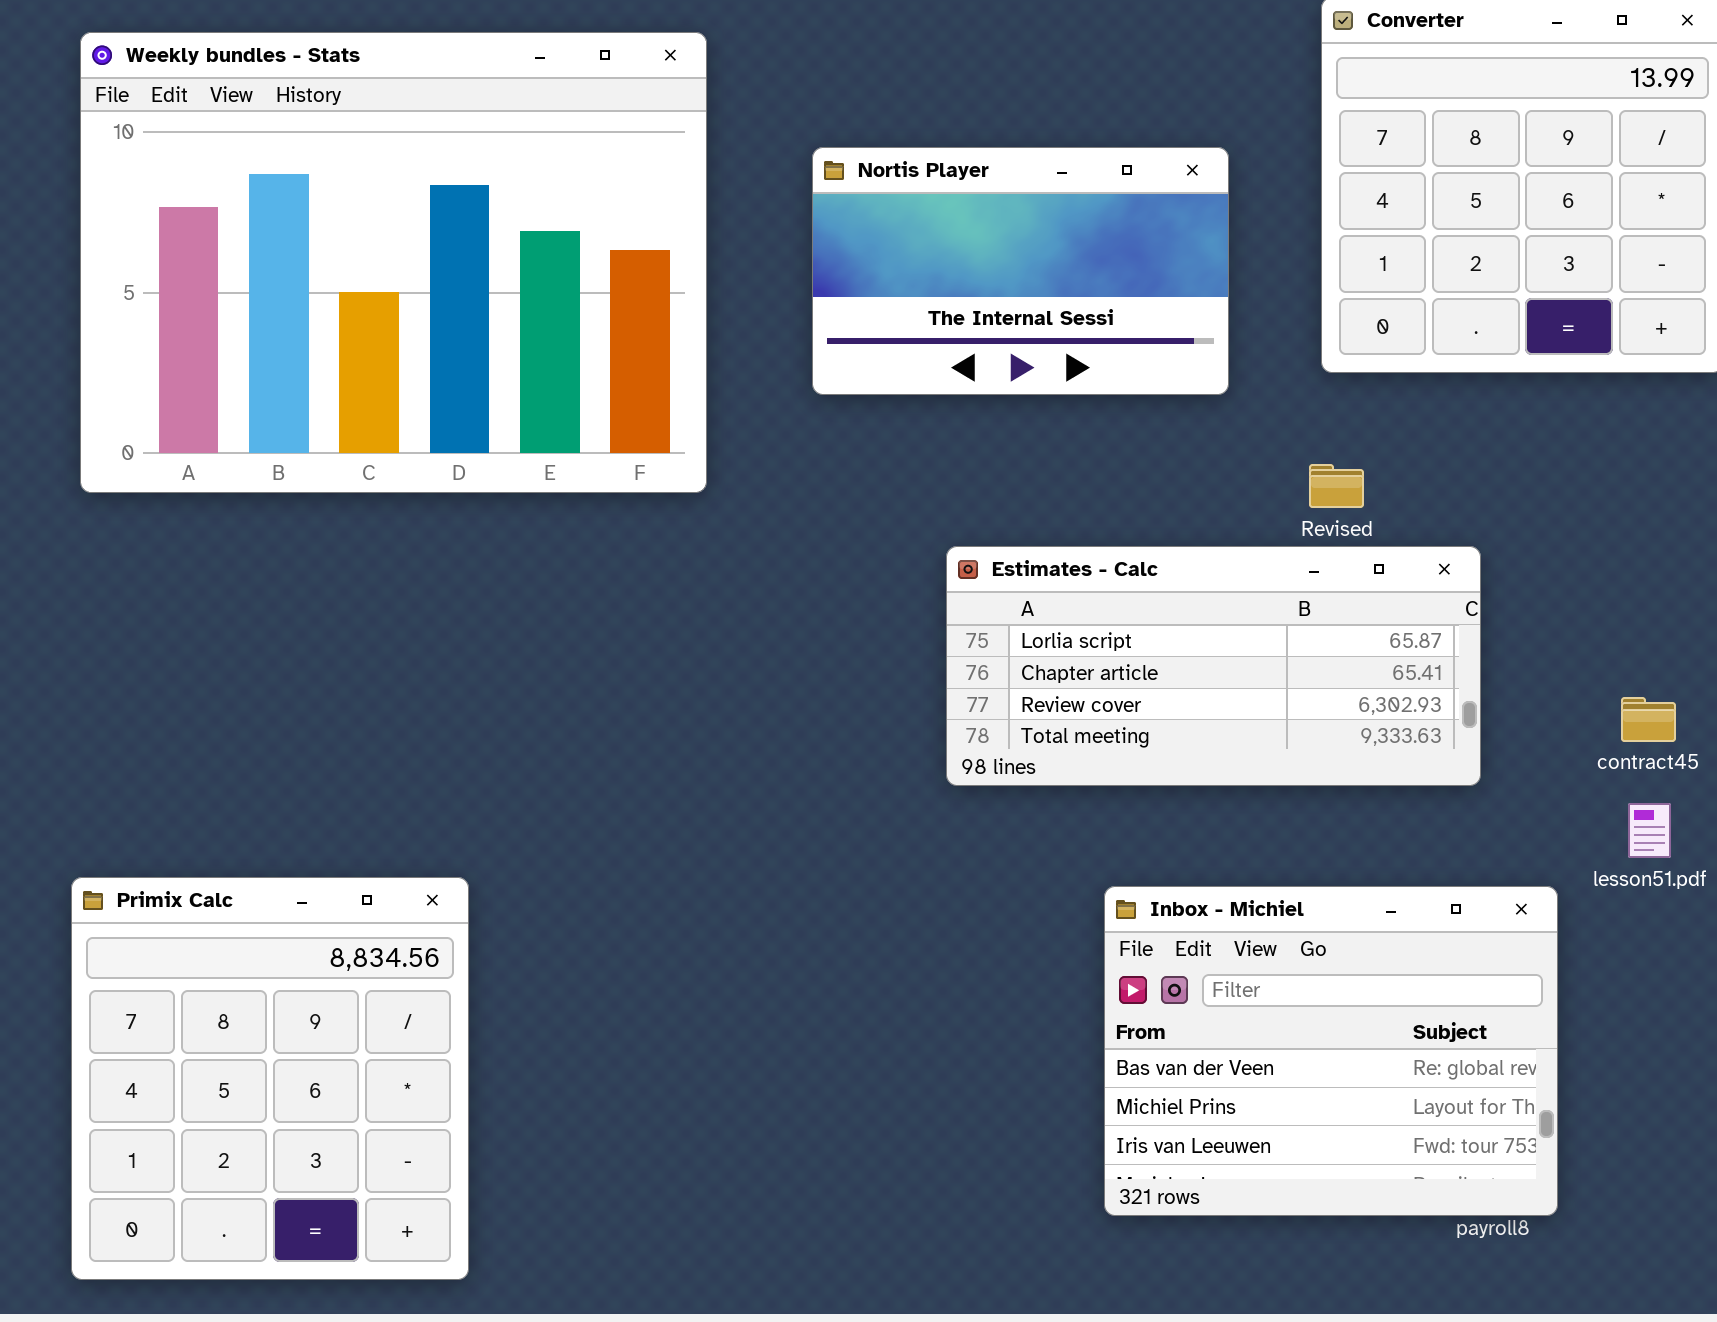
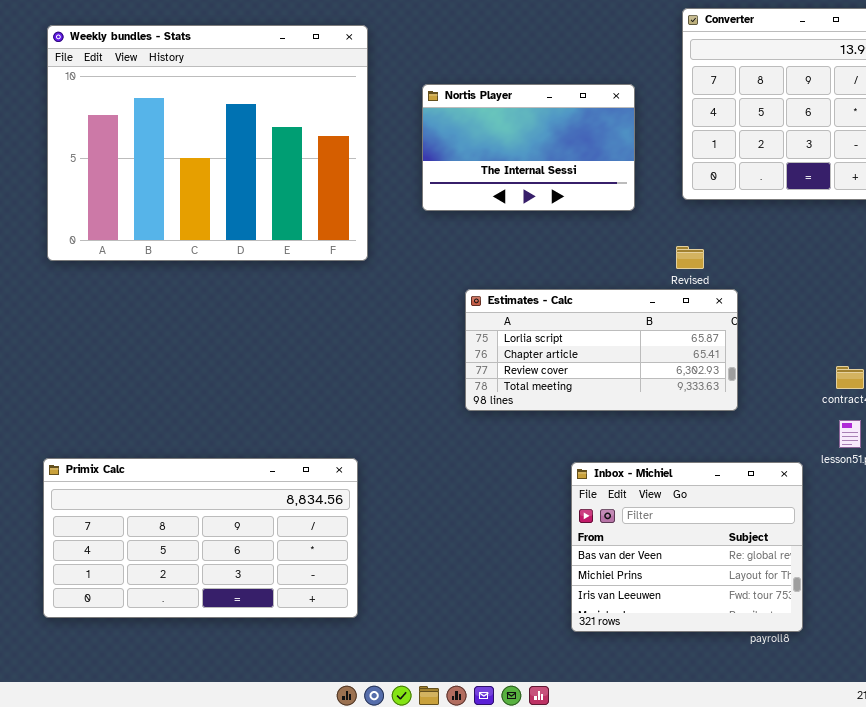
Estimates - Calc: [946,546,1481,786] -> [465,289,738,411], moved
Primix Calc: [71,877,469,1280] -> [43,458,358,618], resized

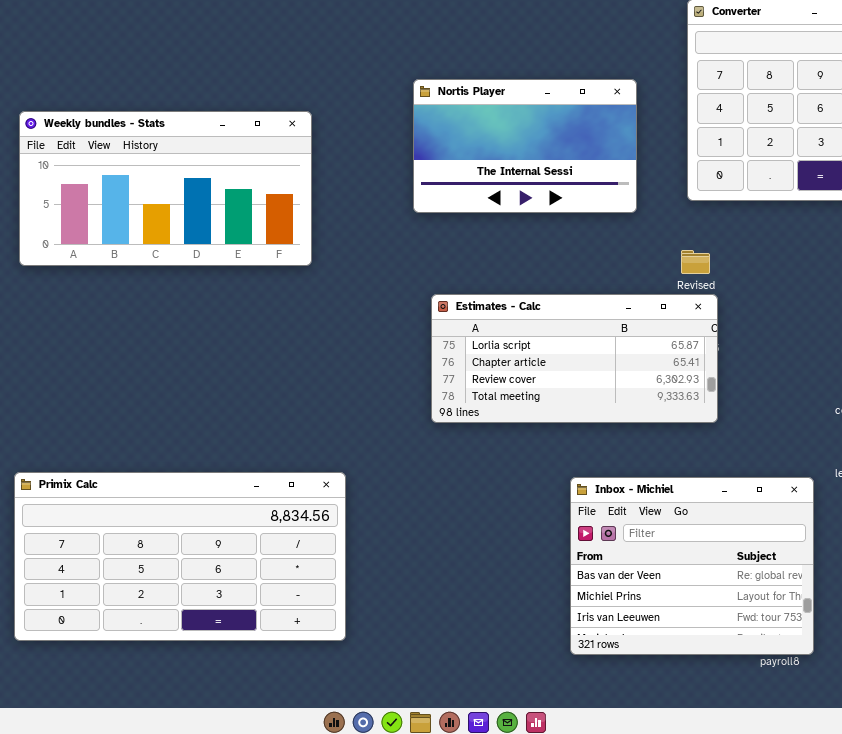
Weekly bundles - Stats: [47,25,368,261] -> [19,111,312,266], resized
Estimates - Calc: [465,289,738,411] -> [431,294,718,423], moved

